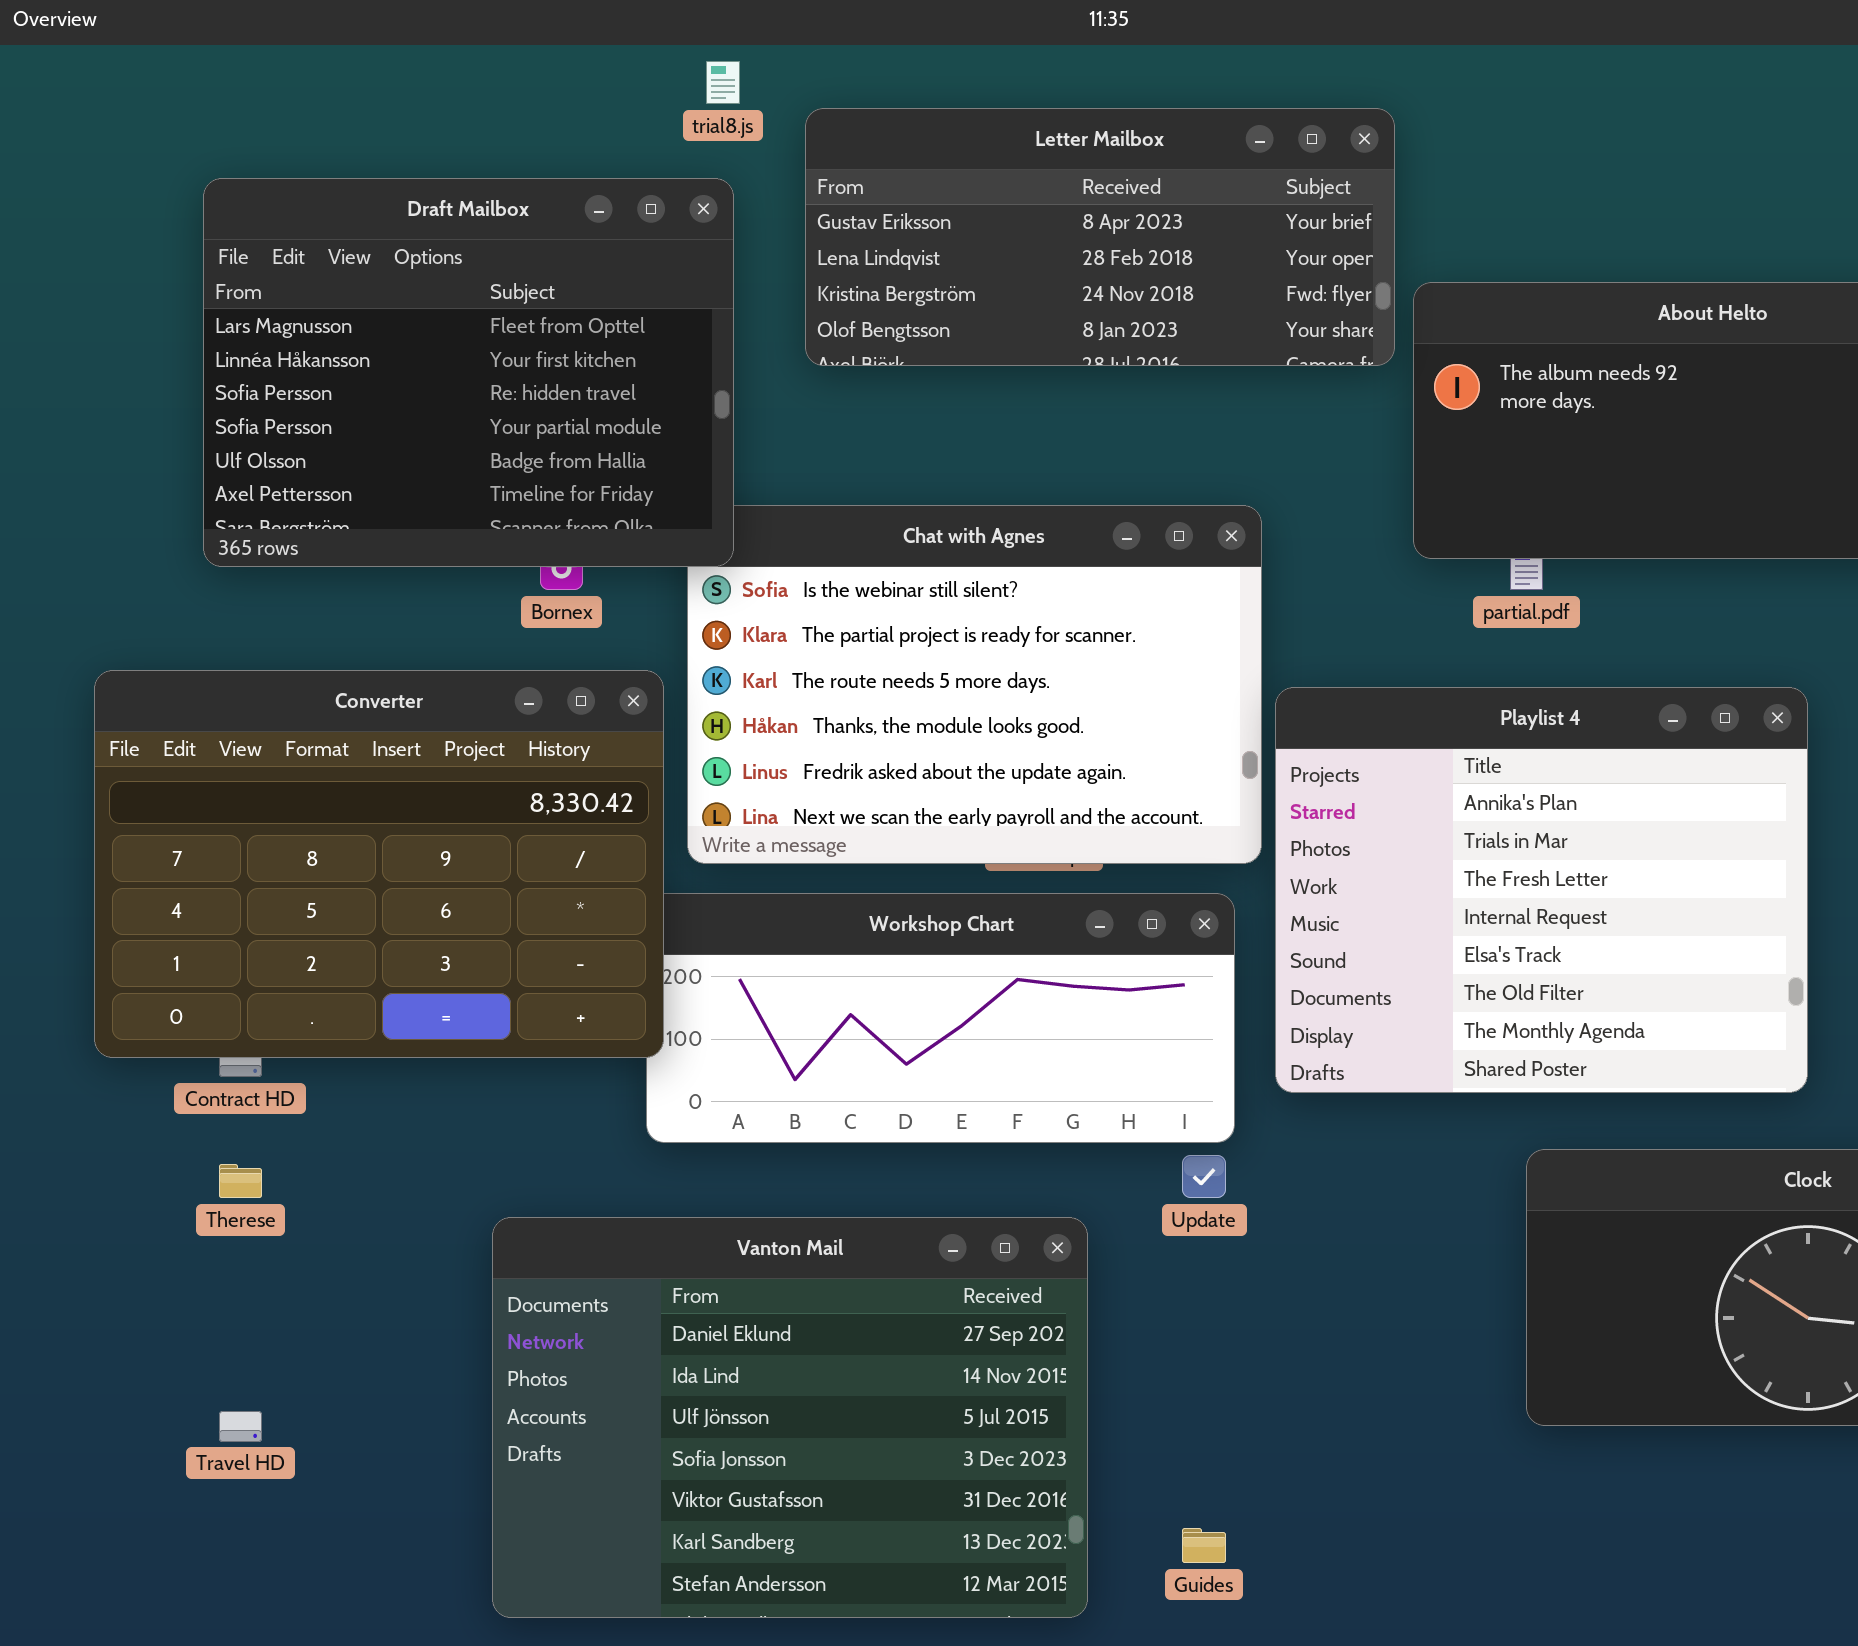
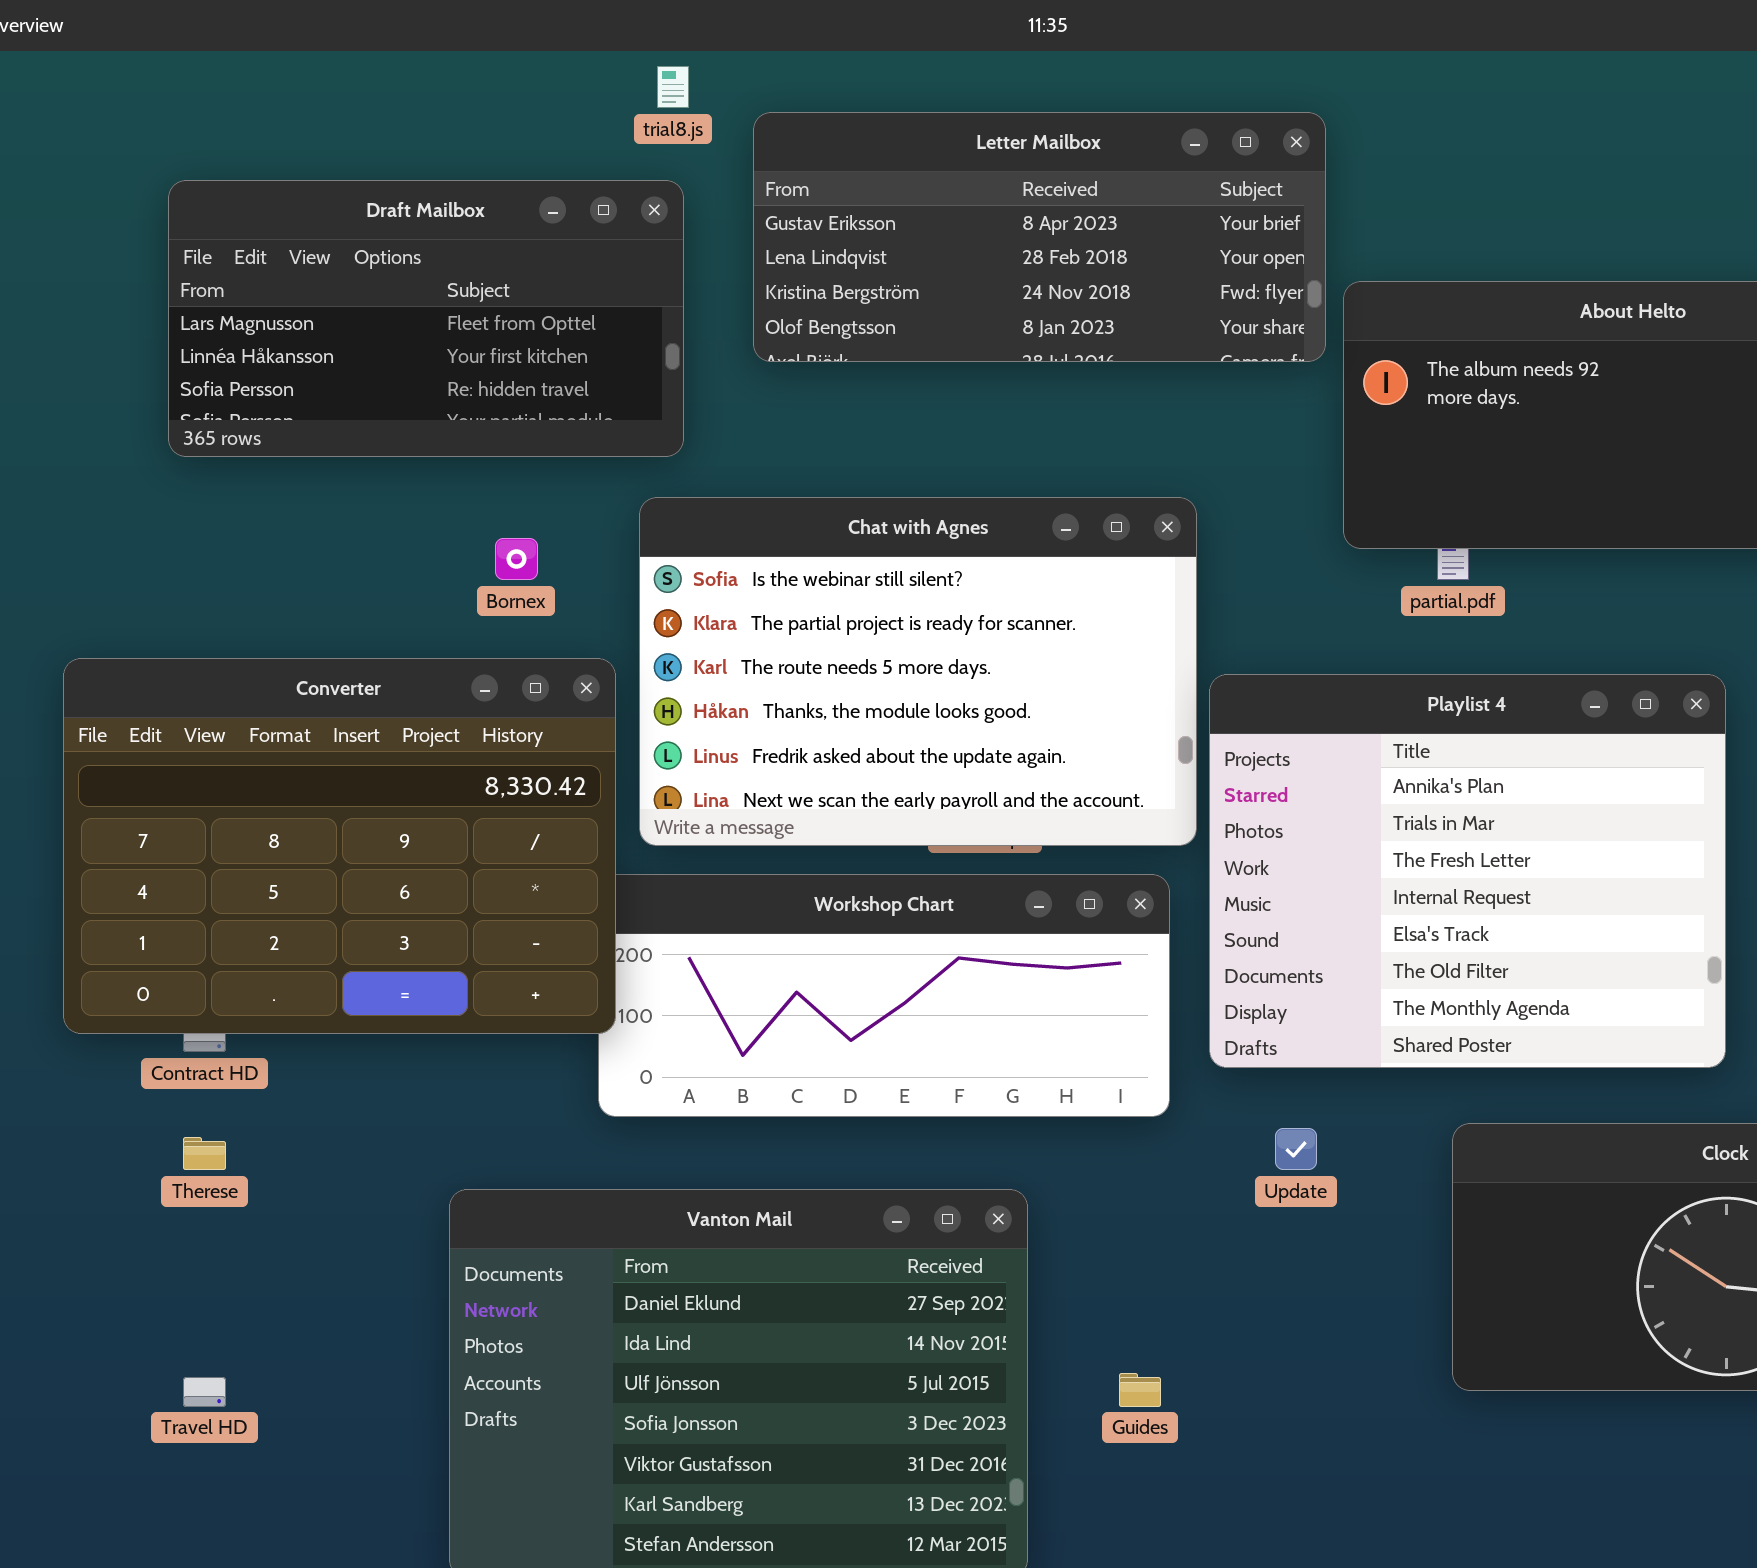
Draft Mailbox: [203,178,734,567] -> [168,180,684,457], resized
Update: [1182,1155,1226,1198] -> [1275,1128,1317,1170], moved
Guides: [1182,1528,1226,1563] -> [1119,1373,1161,1407], moved

